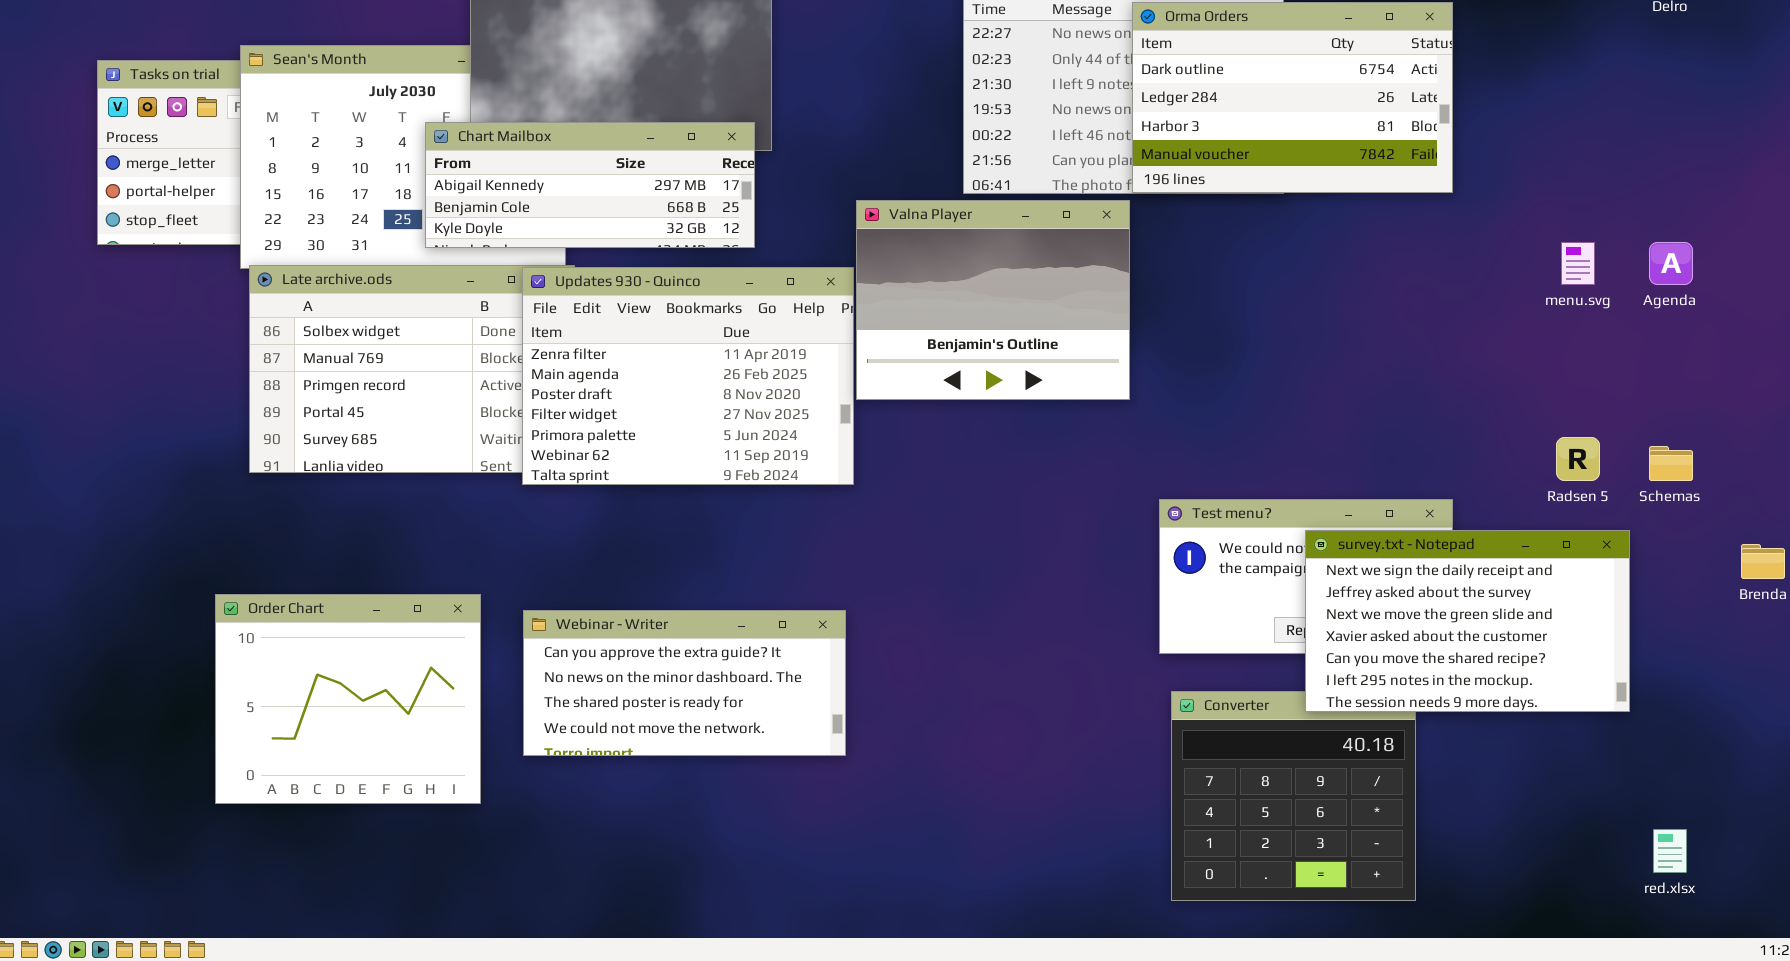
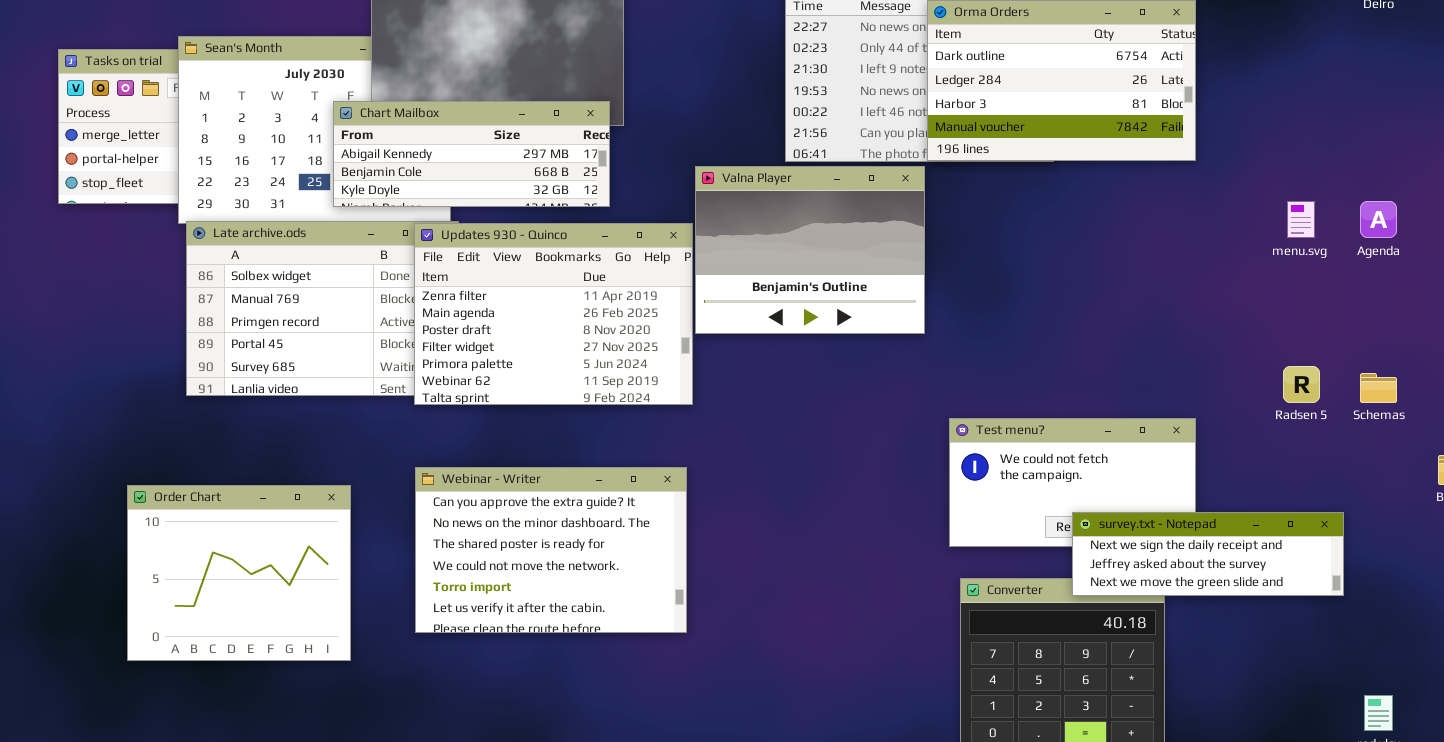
survey.txt - Notepad: [1305,530,1630,712] -> [1072,512,1344,596], resized
Order Chart: [215,594,481,804] -> [127,485,351,661], moved
Webinar - Writer: [523,610,846,756] -> [415,467,687,633], resized

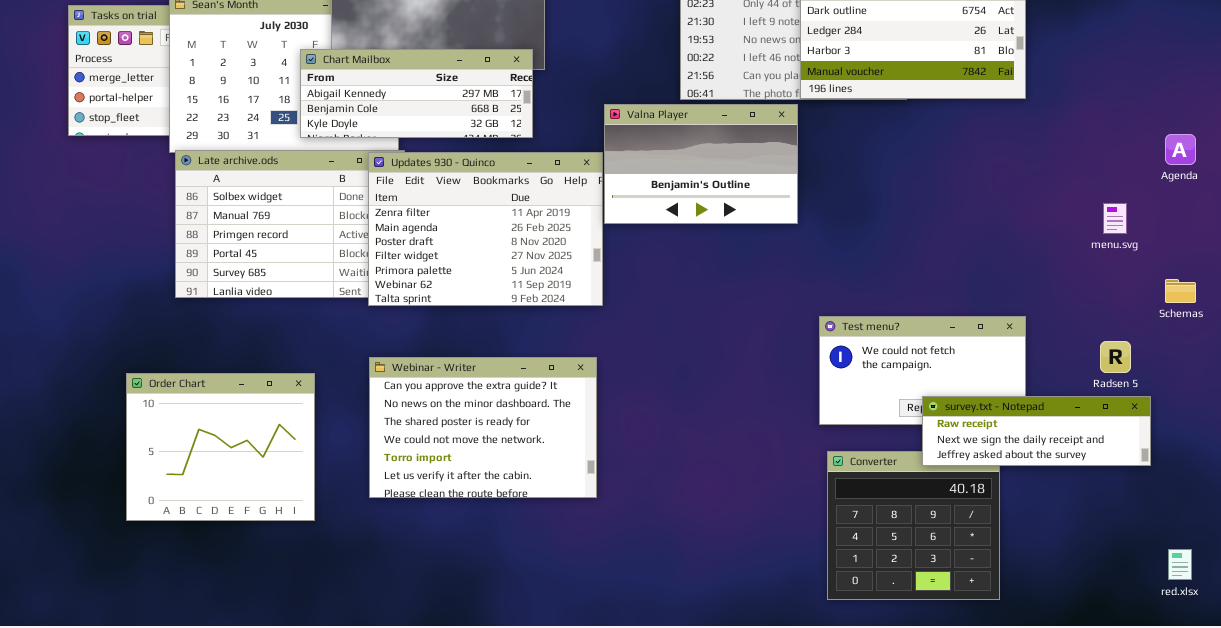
Valna Player: [695,166,925,334] -> [604,104,798,224], resized
menu.svg: [1287,201,1315,238] -> [1103,203,1127,234], moved
Radsen 5: [1283,366,1320,403] -> [1100,341,1131,373], moved
survey.txt - Notepad: [1072,512,1344,596] -> [922,396,1151,466], scrolled up 1 row

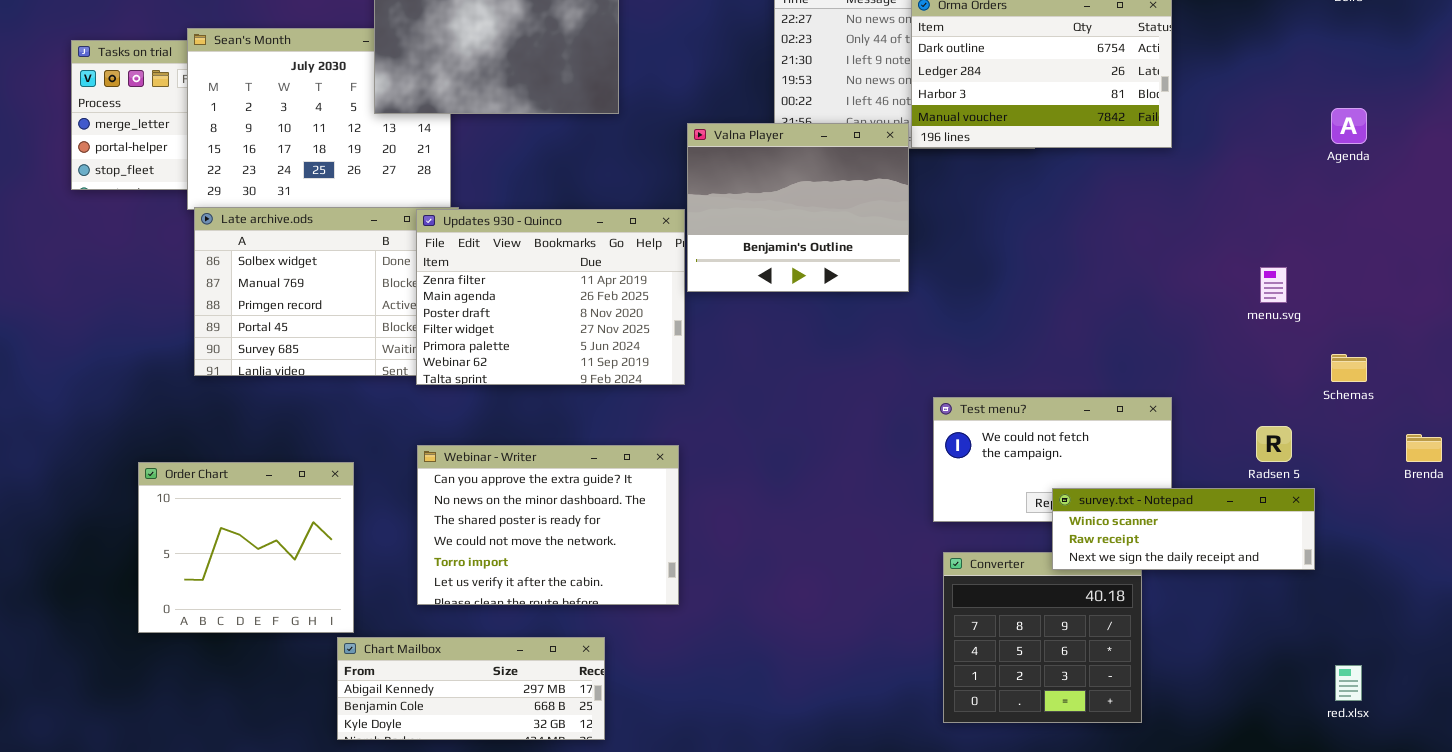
Chart Mailbox: [300,49,533,138] -> [337,637,605,740], moved
Valna Player: [604,104,798,224] -> [687,123,909,292], resized
Agenda: [1165,134,1196,165] -> [1331,108,1367,144], moved
survey.txt - Notepad: [922,396,1151,466] -> [1052,488,1315,570], scrolled up 1 row

